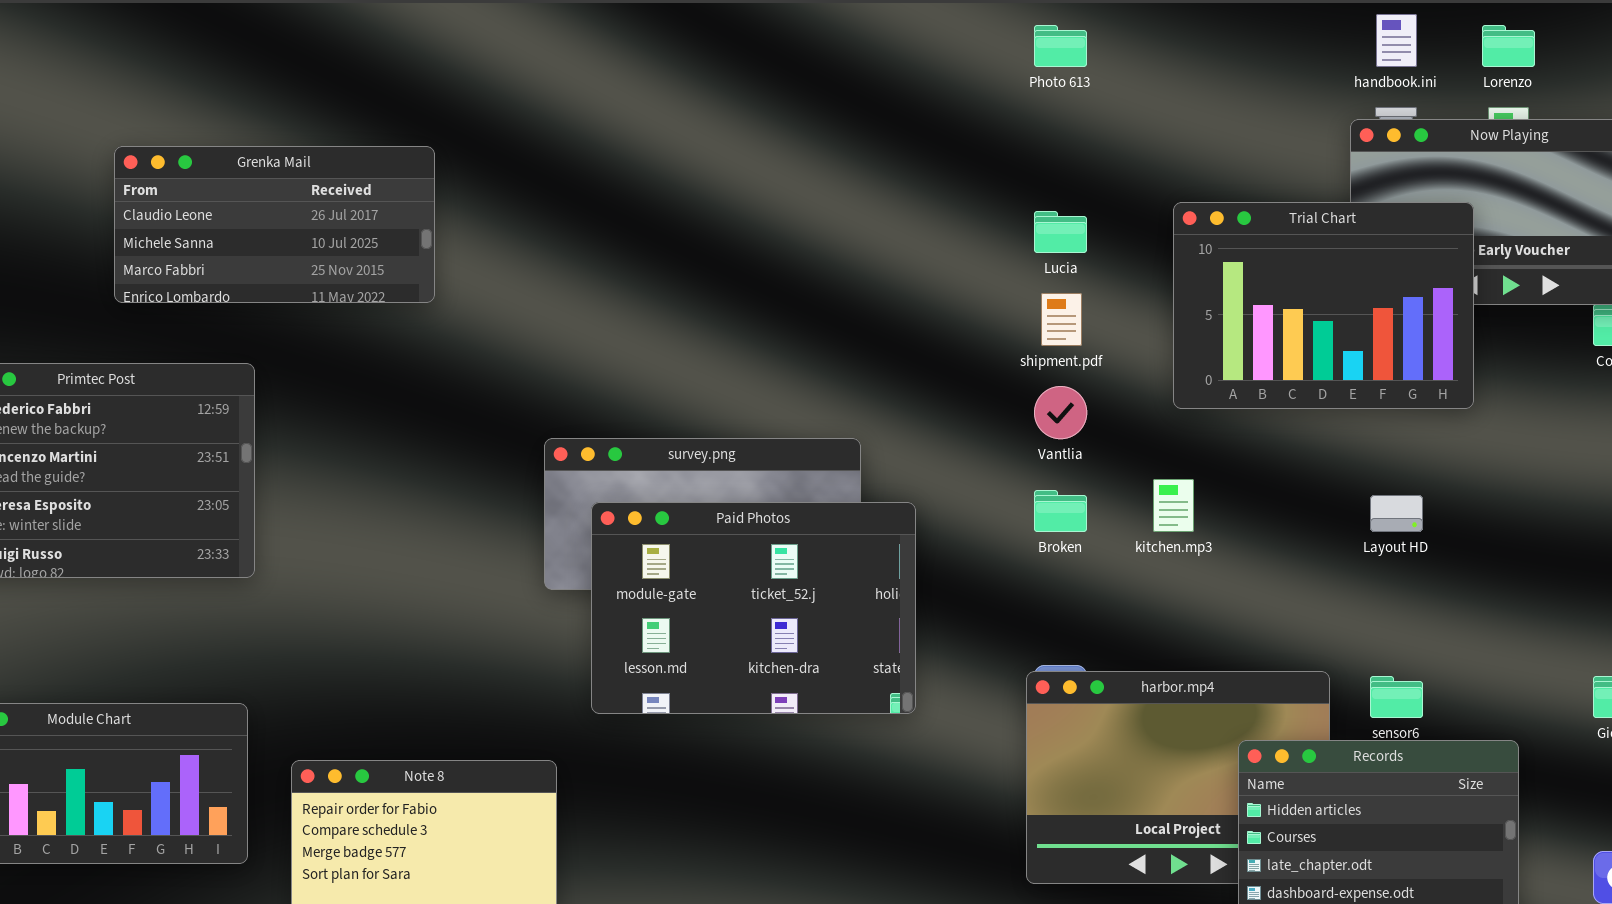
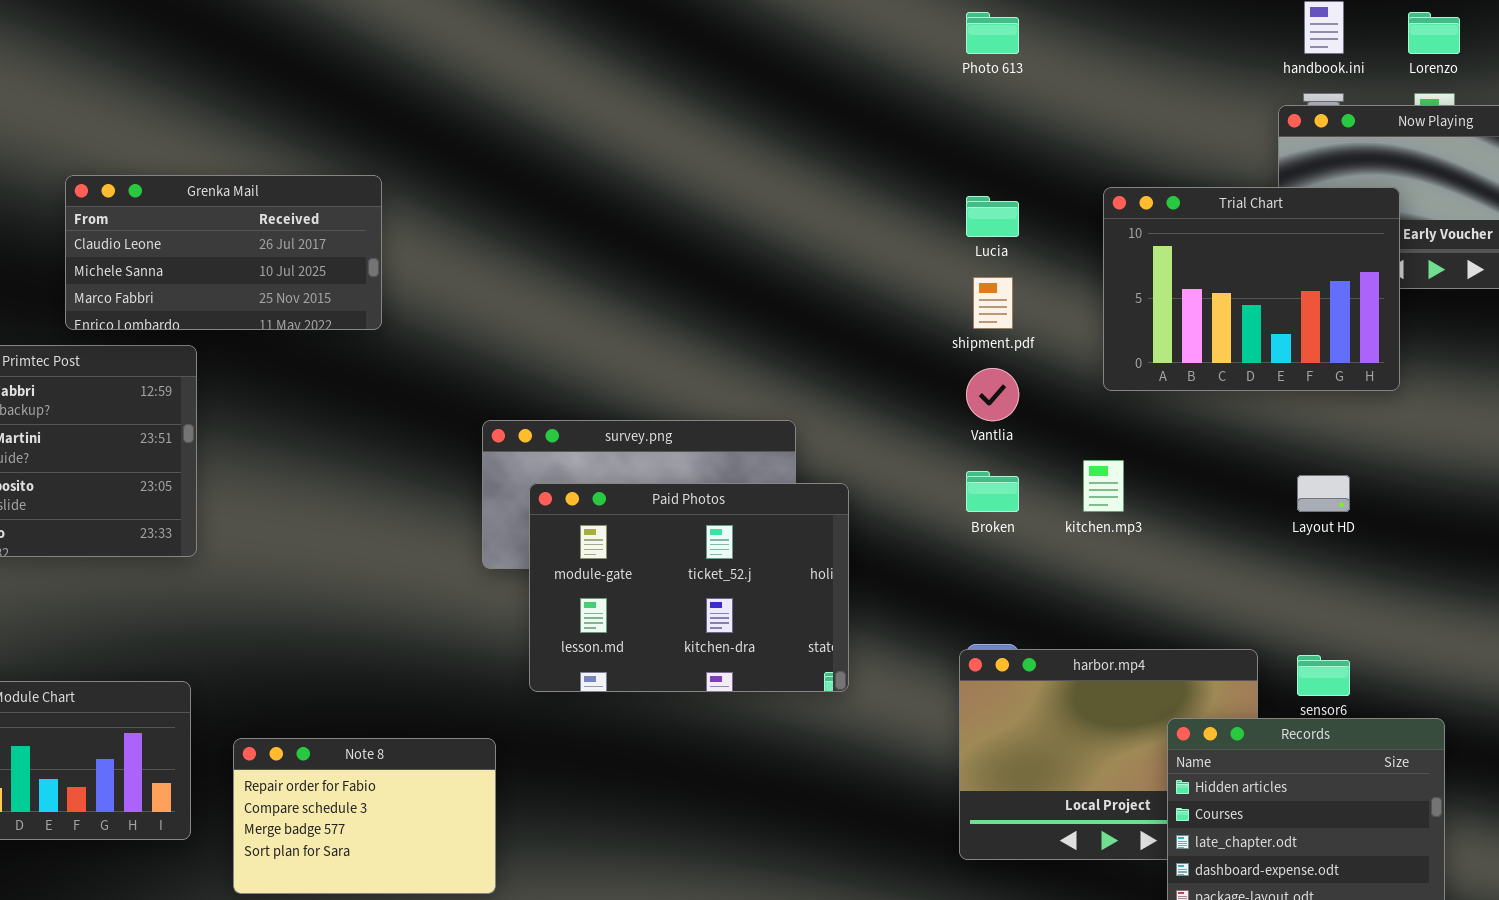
Grenka Mail: [114,146,435,303] -> [65,175,382,330], moved

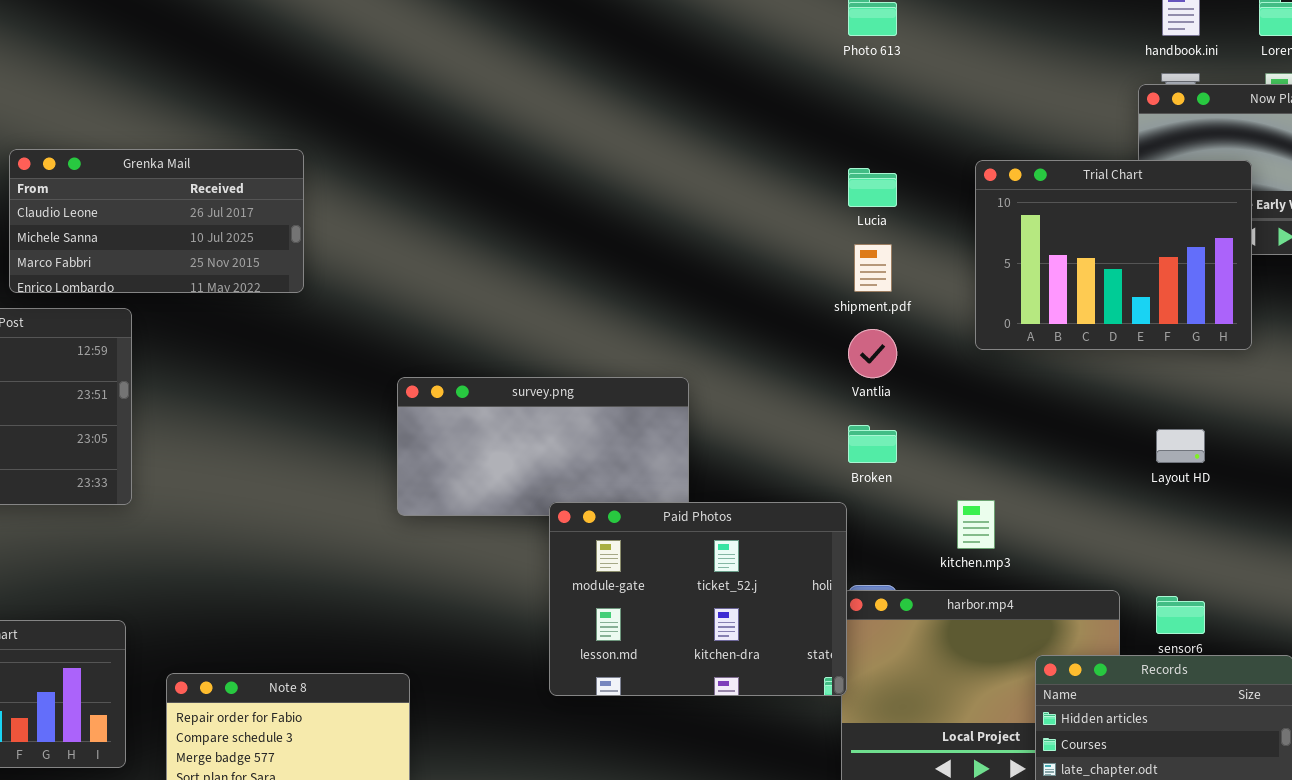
kitchen.mp3: [1083,460,1124,512] -> [957,500,995,549], moved
Paid Photos: [529,483,849,692] -> [549,502,847,696], moved

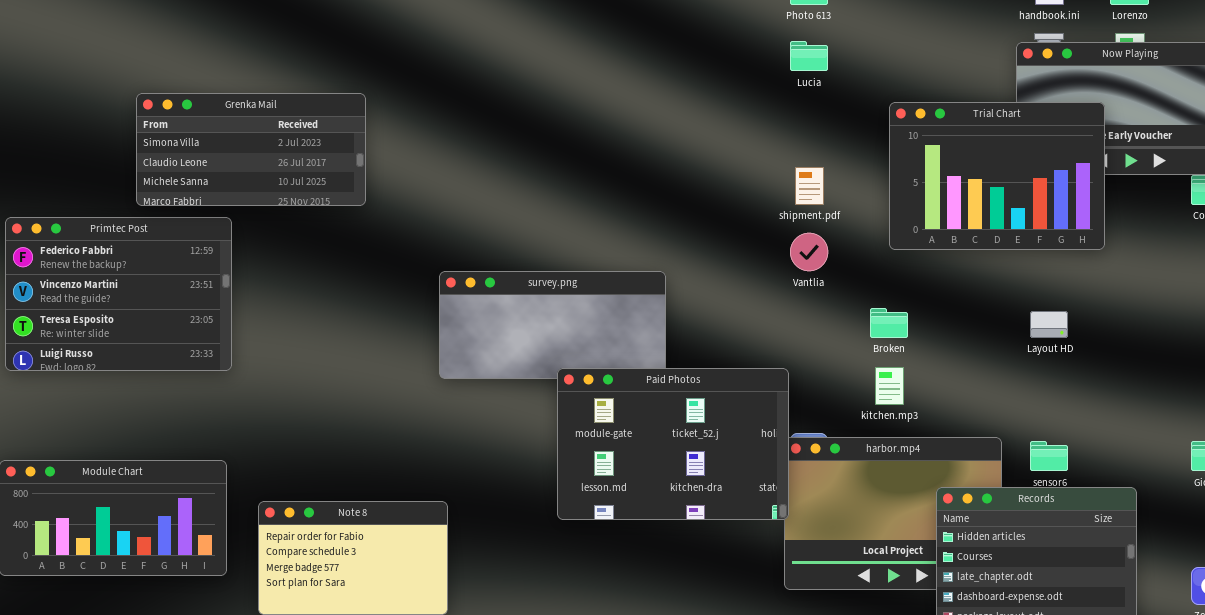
Grenka Mail: [9,149,304,293] -> [136,93,366,206], scrolled up 1 row
Lucia: [848,168,897,207] -> [790,41,828,71], moved
Broken: [848,425,897,463] -> [870,308,908,338], moved

